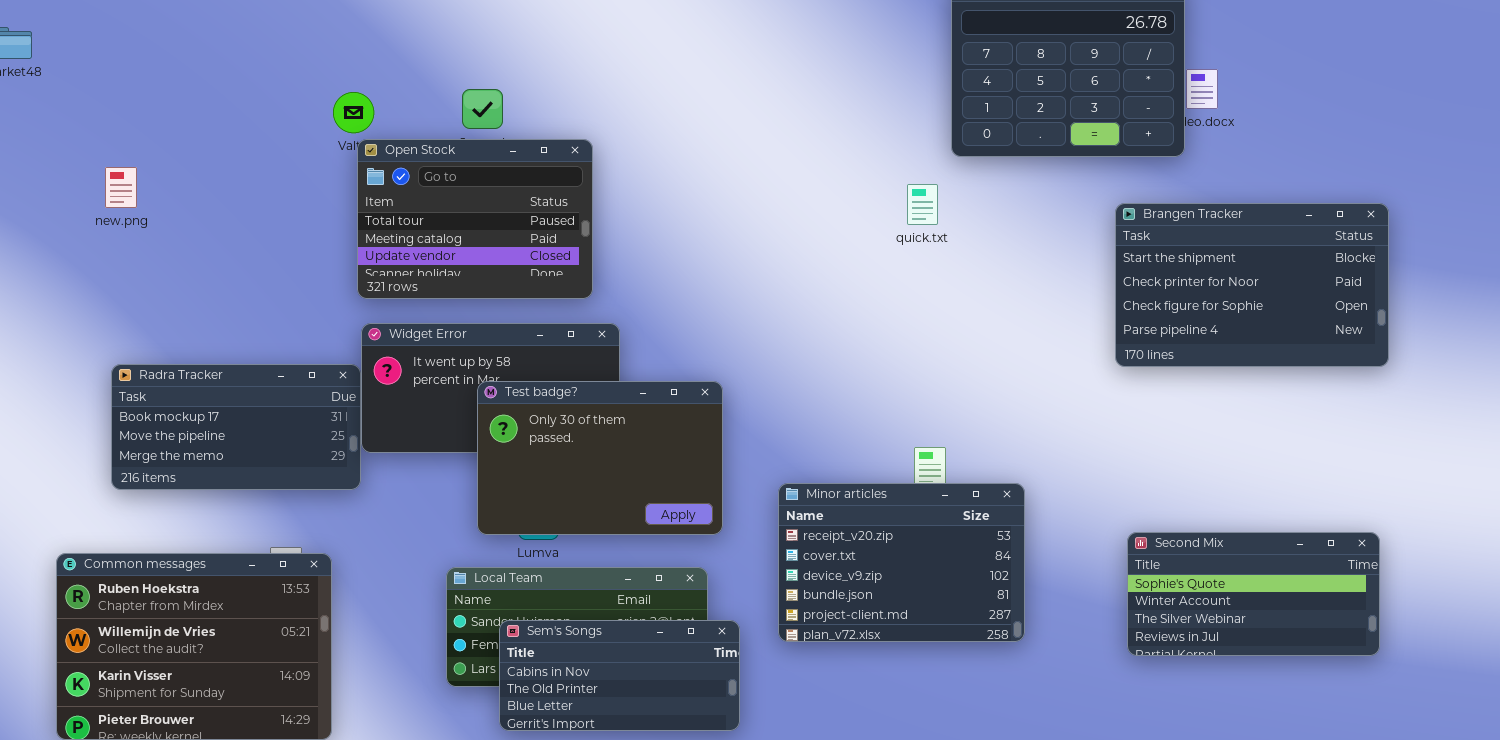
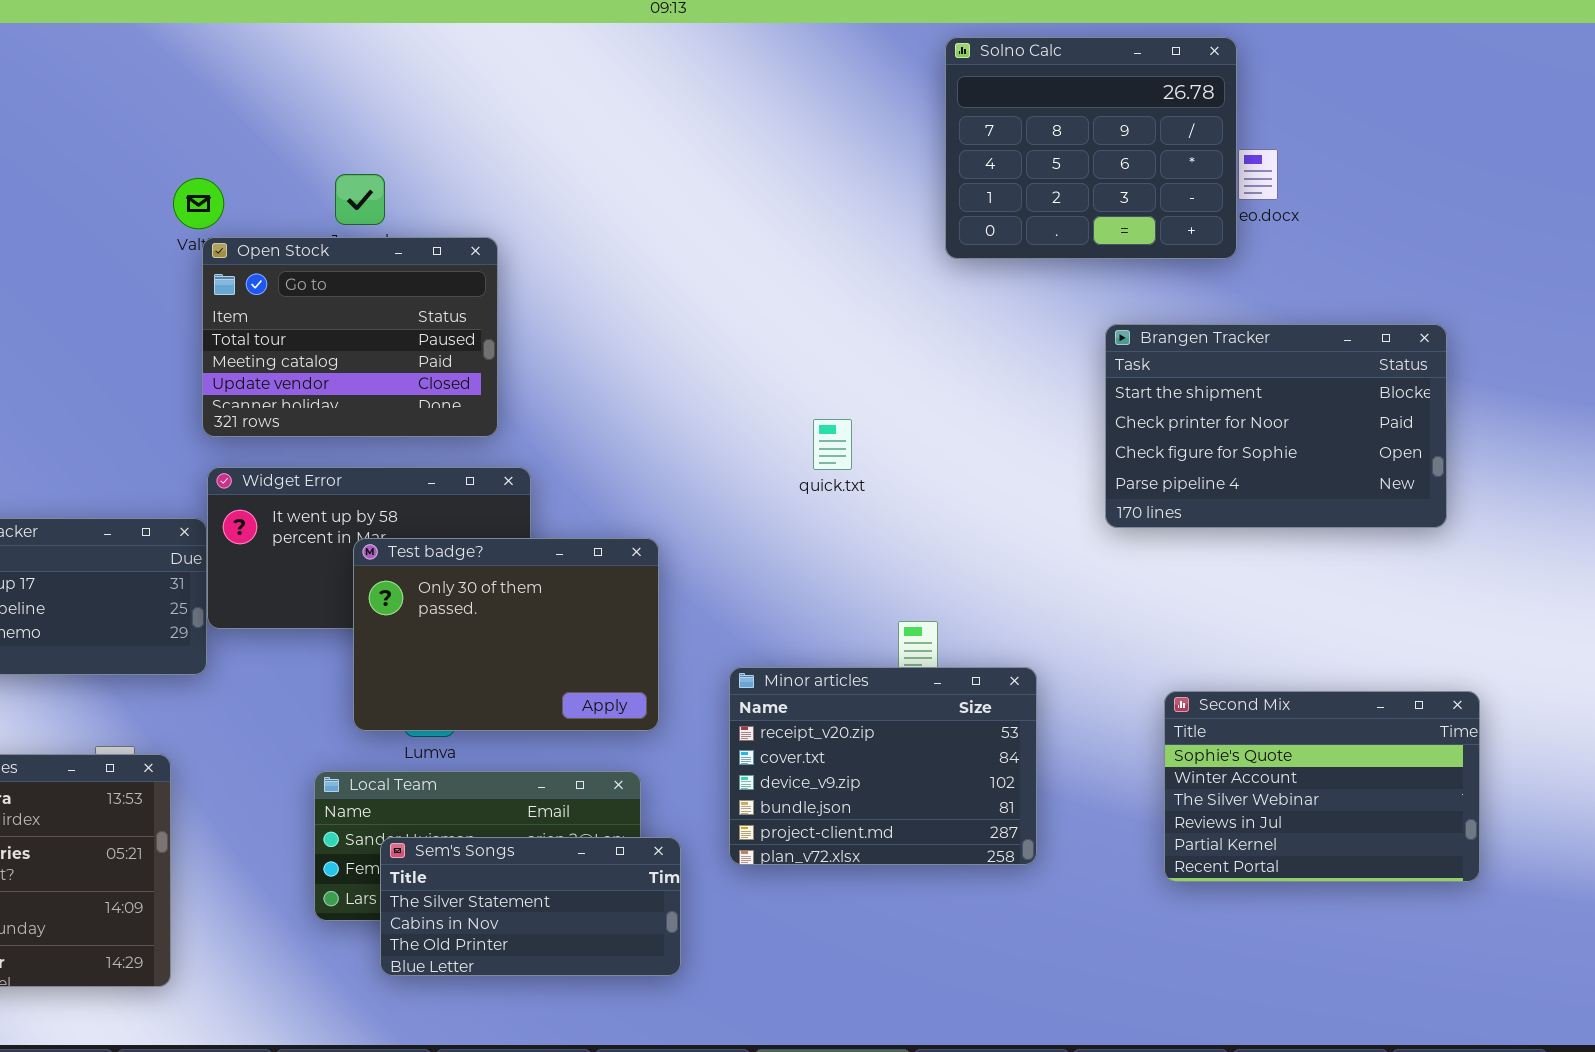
quick.txt: [907,184,938,225] -> [813,419,852,470], moved
Brangen Tracker: [1115,203,1389,367] -> [1105,324,1447,528], moved
Second Mix: [1127,532,1380,656] -> [1164,691,1480,882], resized
Sem's Songs: [499,620,740,731] -> [380,837,681,976], scrolled up 1 row

